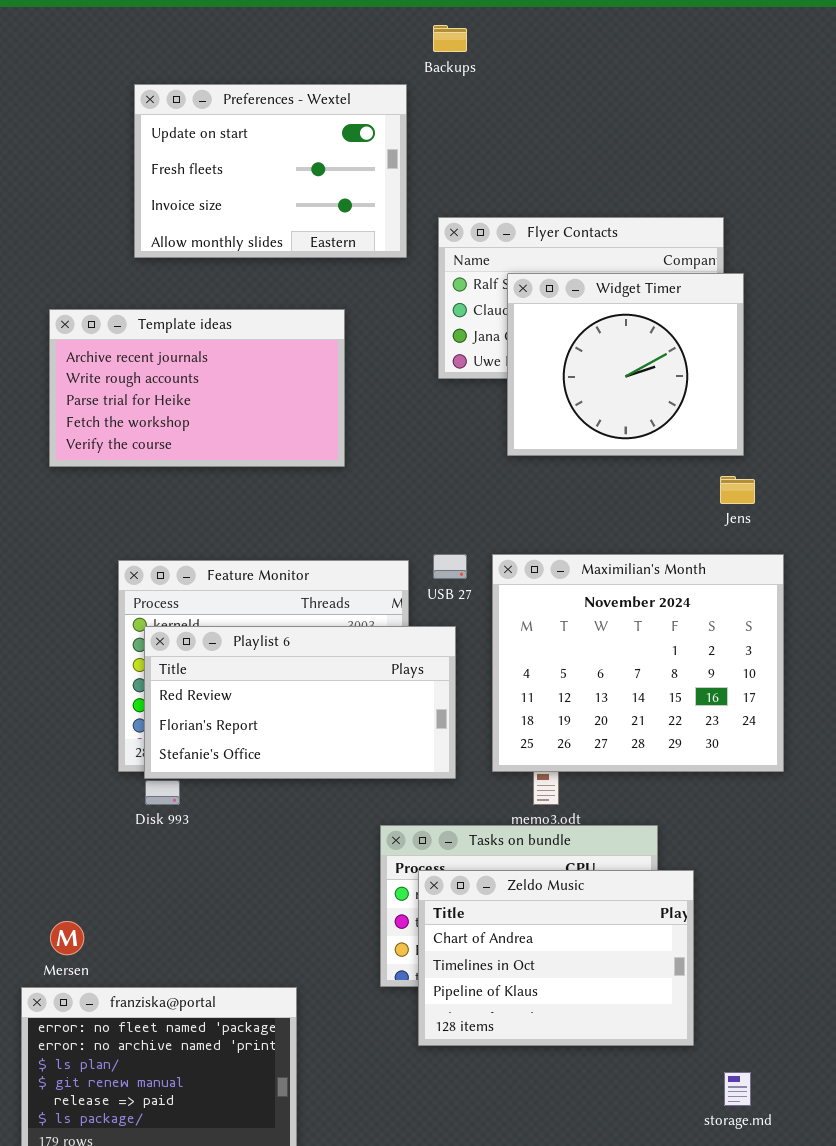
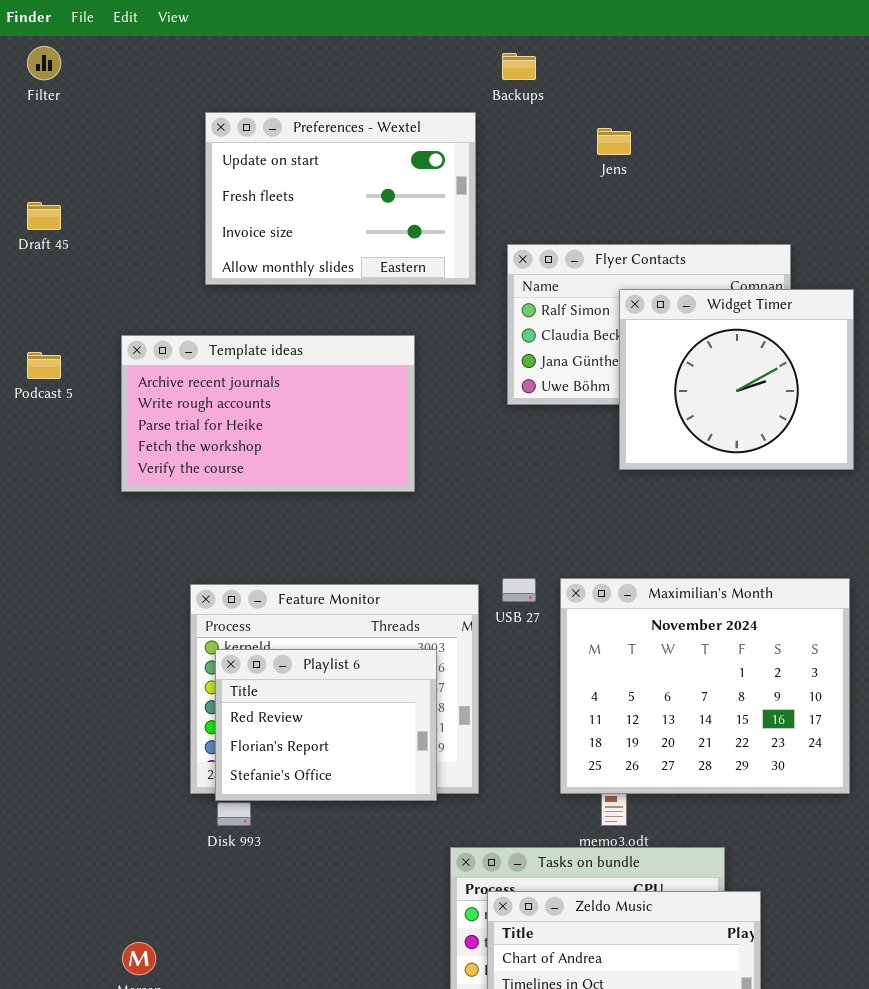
Widget Timer: [507,273,744,456] -> [619,289,854,470], moved
Jens: [720,476,755,504] -> [597,128,631,155], moved
Playlist 6: [144,626,456,779] -> [215,649,437,801], resized

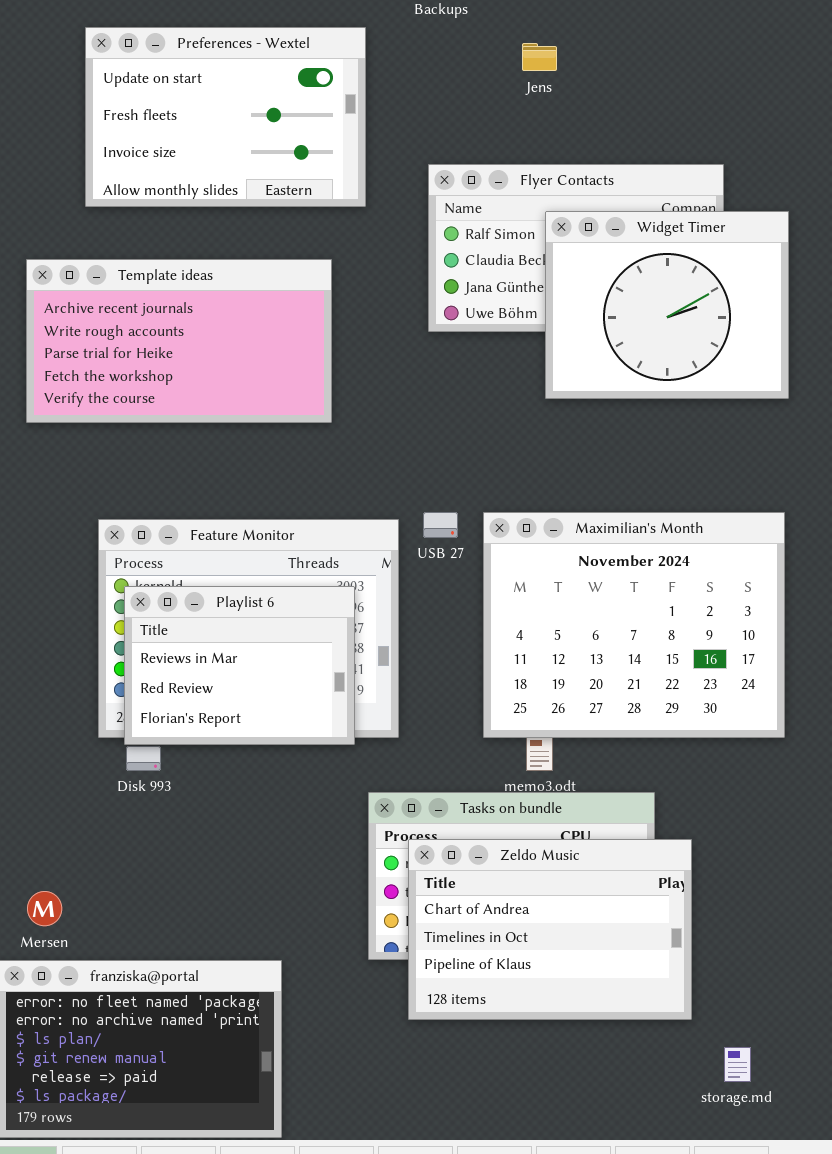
Preferences - Wextel: [205,112,476,285] -> [85,27,366,207], moved
Playlist 6: [215,649,437,801] -> [124,586,355,745], scrolled up 1 row

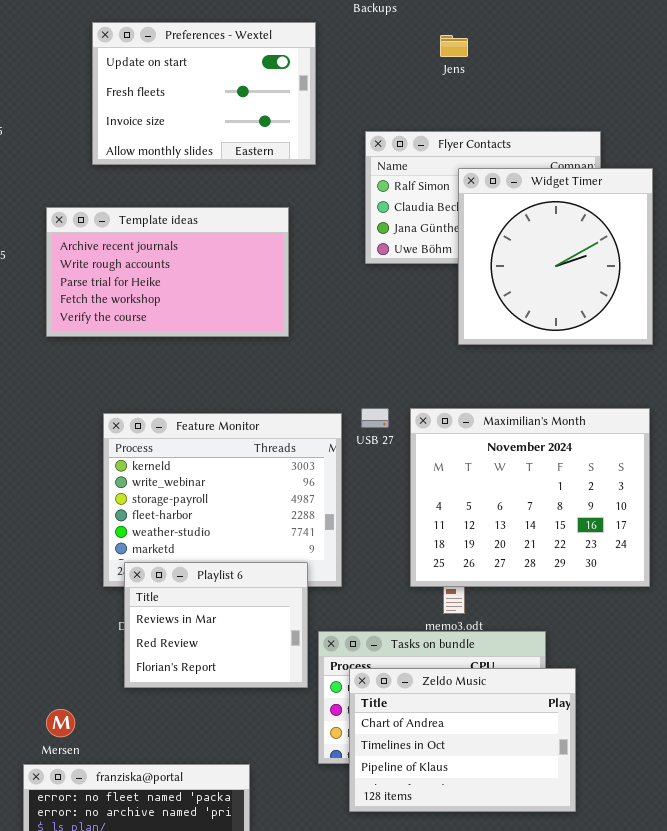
Widget Timer: [545,211,789,399] -> [458,168,653,345], resized
Playlist 6: [124,586,355,745] -> [124,562,308,688], moved

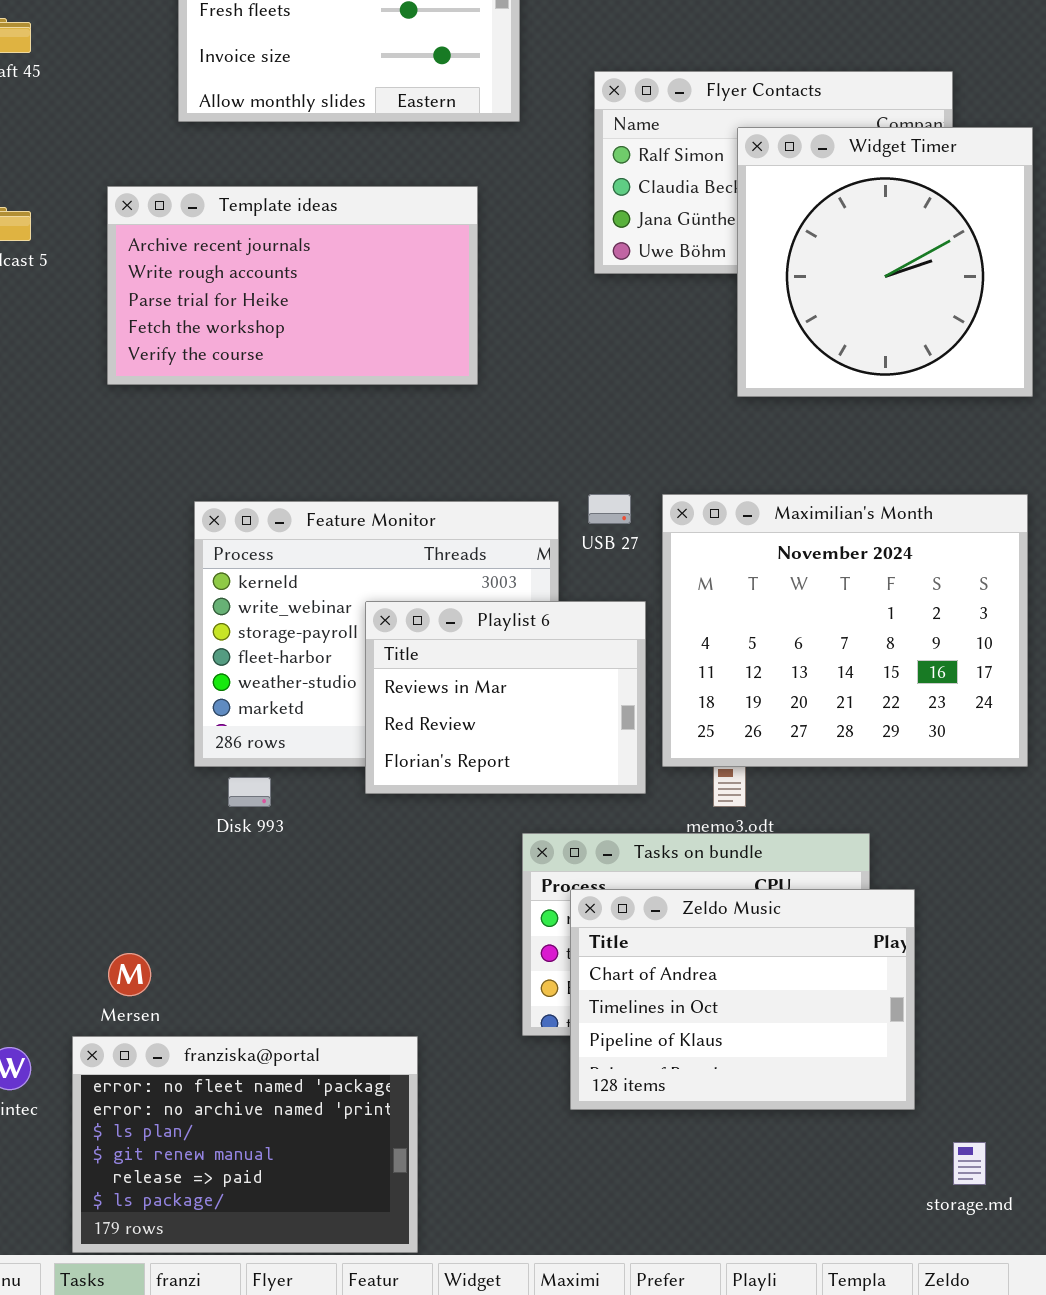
Playlist 6: [124,562,308,688] -> [365,601,646,794], moved

